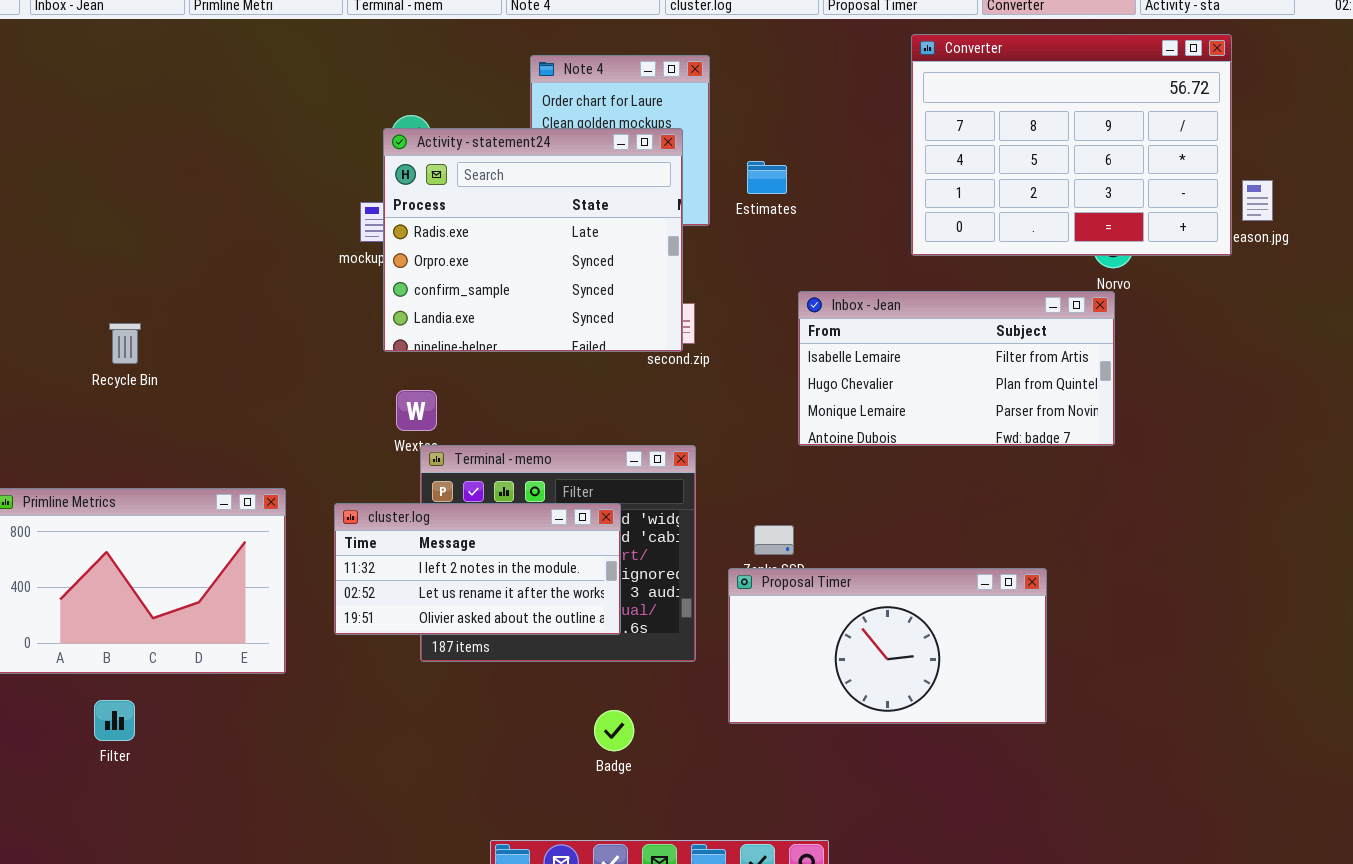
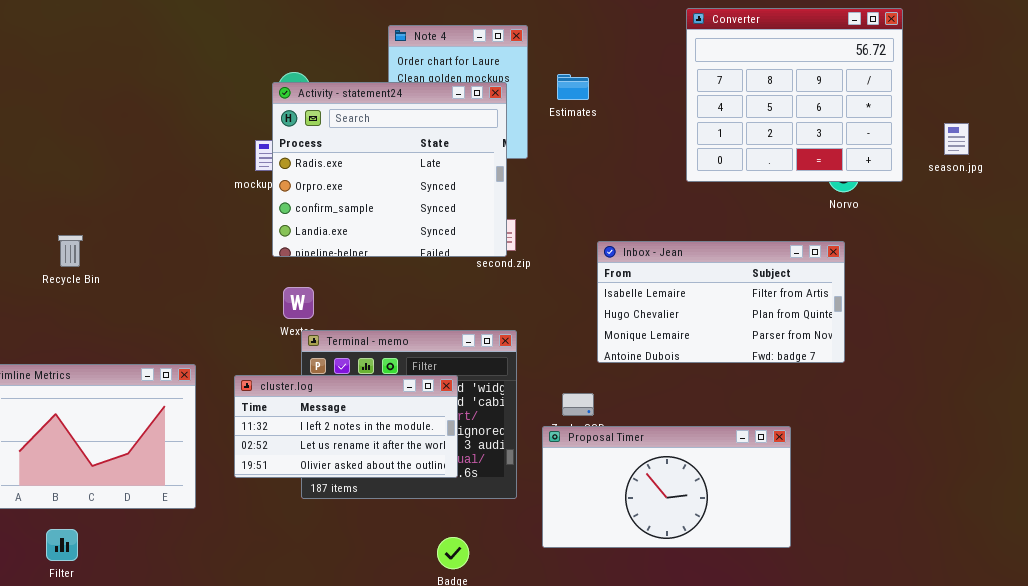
Converter: [911,34,1232,256] -> [686,8,903,182], resized
Estimates: [747,161,787,194] -> [557,74,589,100], moved
Inbox - Jean: [798,291,1115,446] -> [597,241,845,363], moved

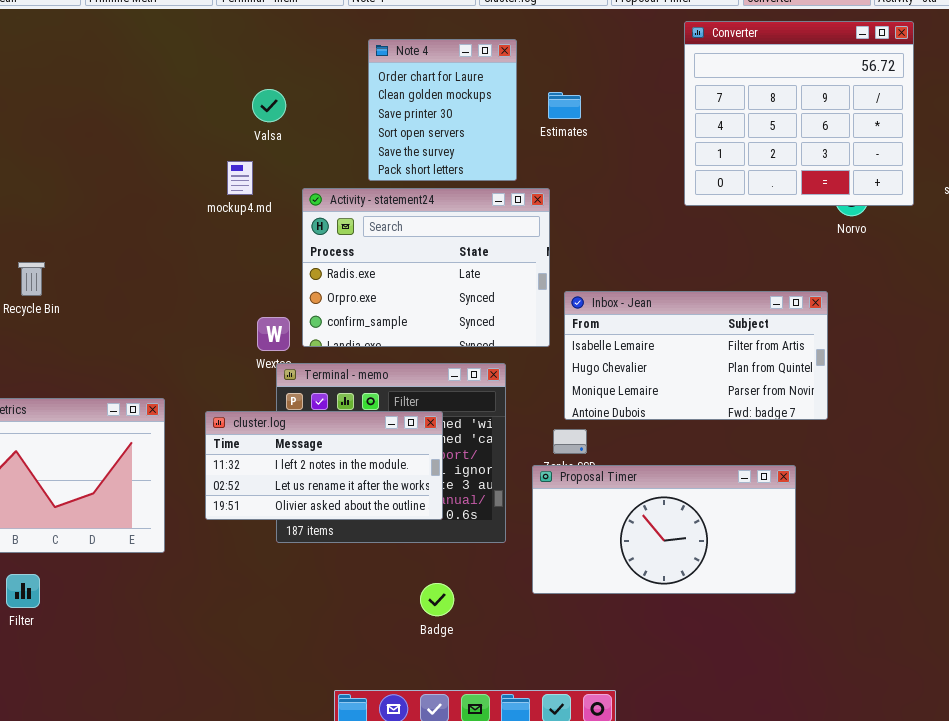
Activity - statement24: [272,82,507,257] -> [302,188,550,347], moved, resized
Inbox - Jean: [597,241,845,363] -> [564,291,828,420], moved

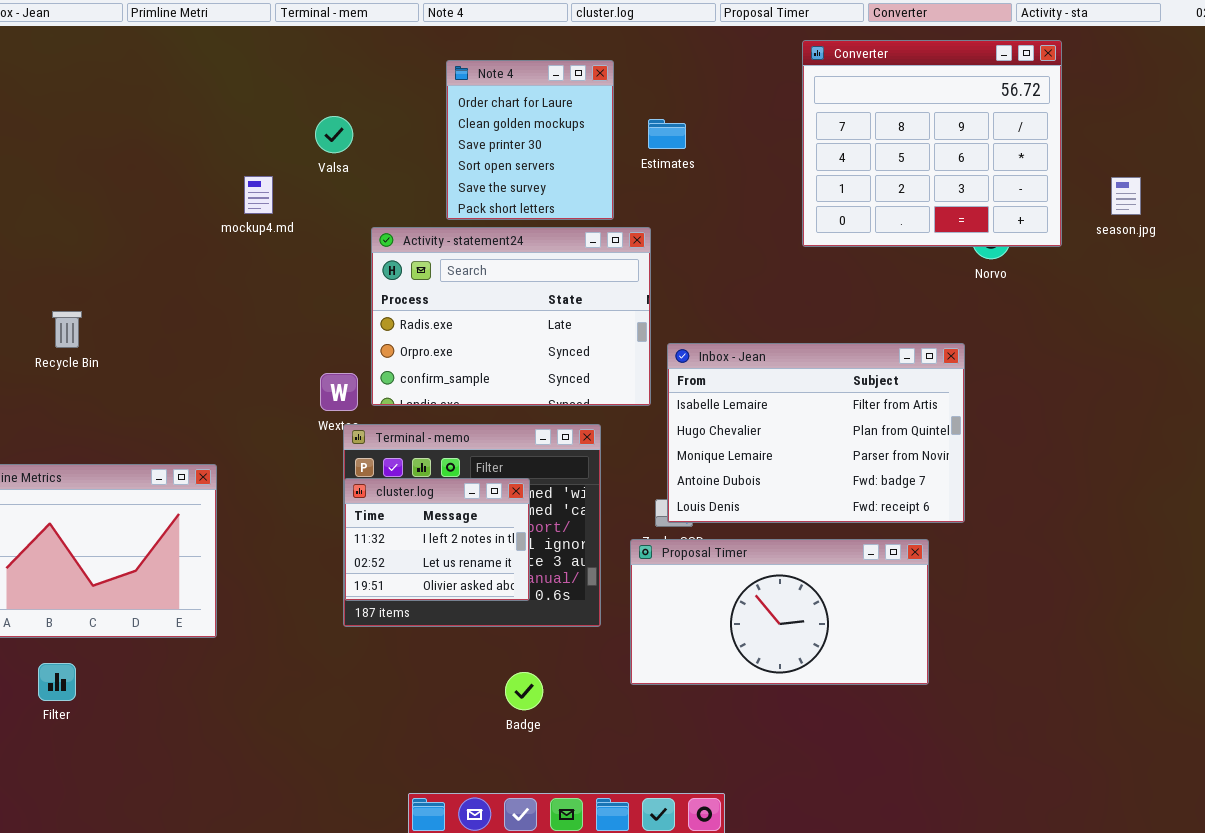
mockup4.md: [227,161,253,195] -> [244,176,273,214], moved
Inbox - Jean: [564,291,828,420] -> [667,343,965,523], resized
cluster.log: [205,411,443,520] -> [344,478,530,601], resized

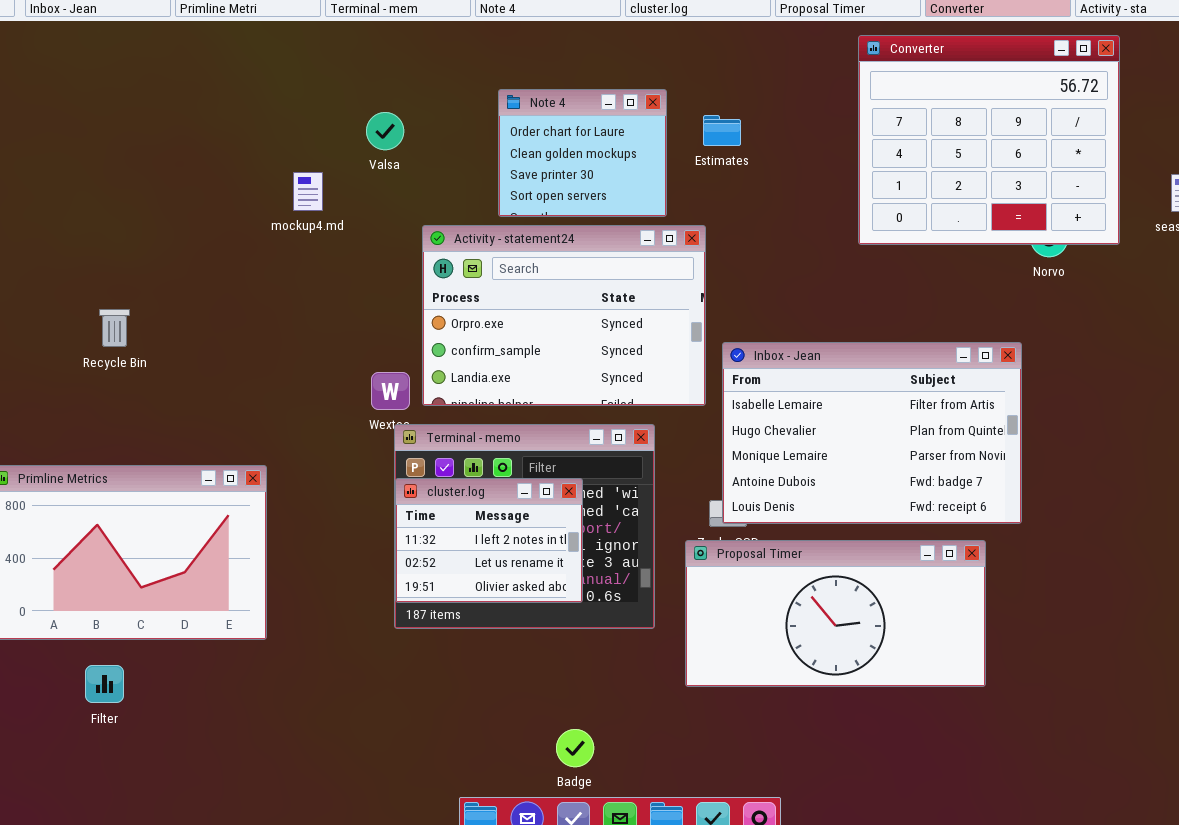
Note 4: [446,60,614,220] -> [498,89,667,217], resized
Activity - statement24: [371,227,651,406] -> [422,225,706,406], scrolled down 1 row
Badge: [505,672,543,710] -> [556,729,594,767], moved

